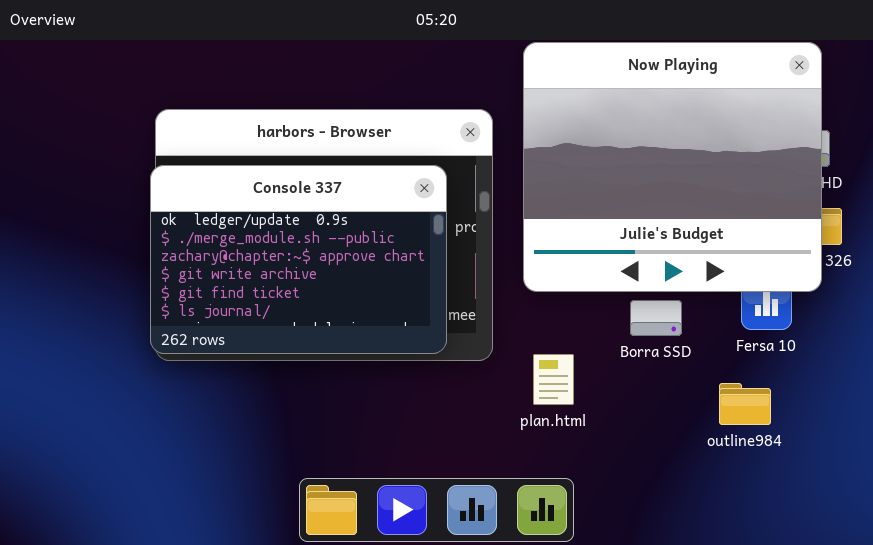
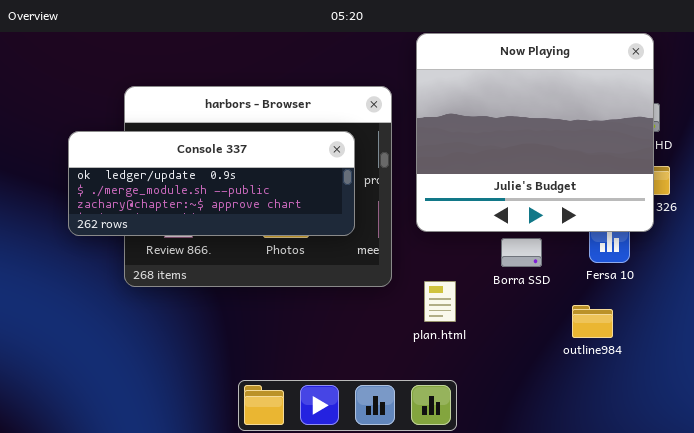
Console 337: [150,165,447,354] -> [68,131,355,236], resized

